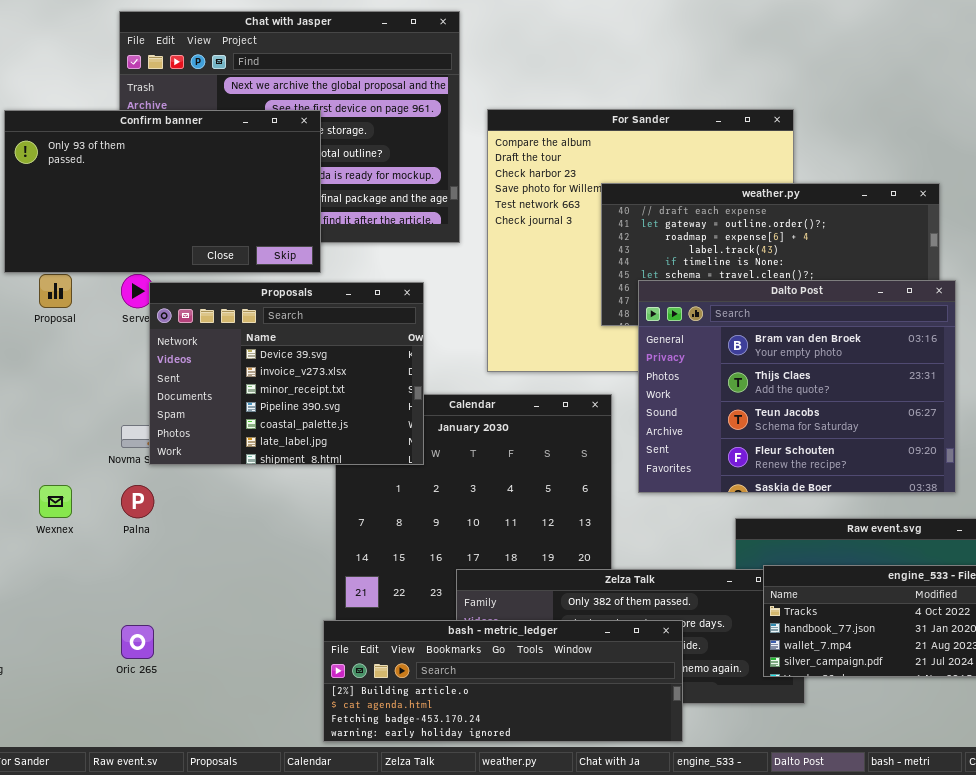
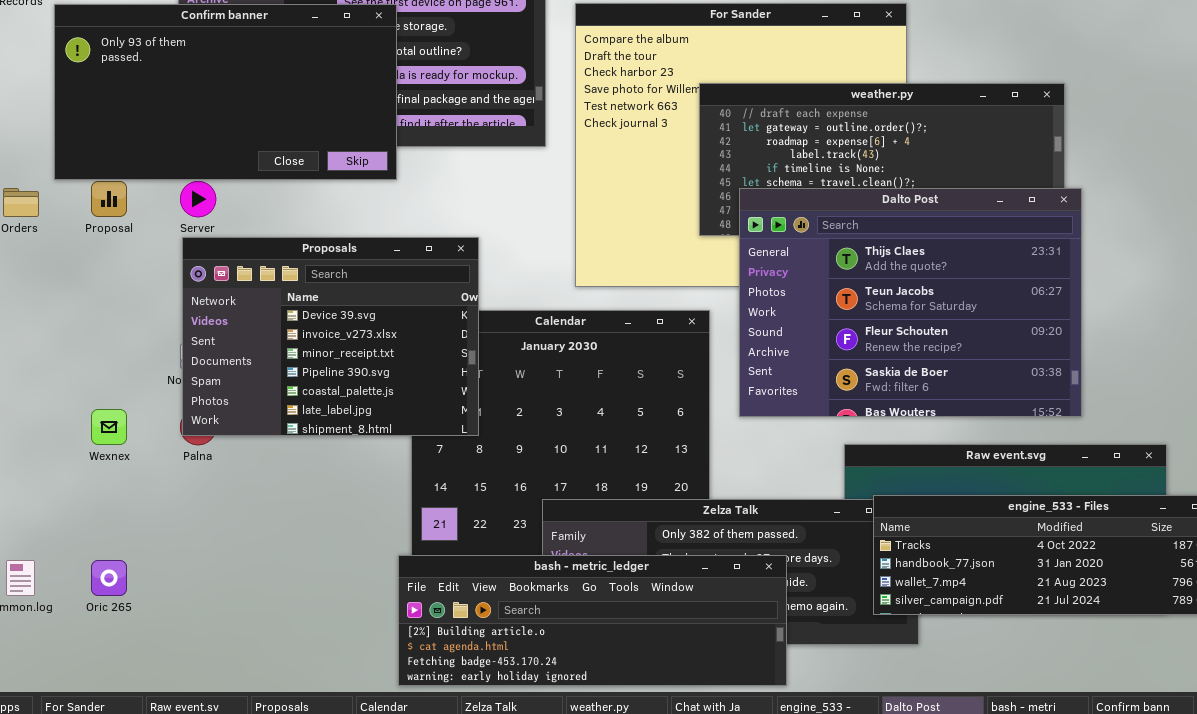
Dalto Post: [638,280,956,493] -> [739,188,1082,417], scrolled down 1 row
Proposals: [149,282,424,465] -> [182,237,479,436], moved
Oric 265: [121,625,154,659] -> [91,560,127,596], moved

